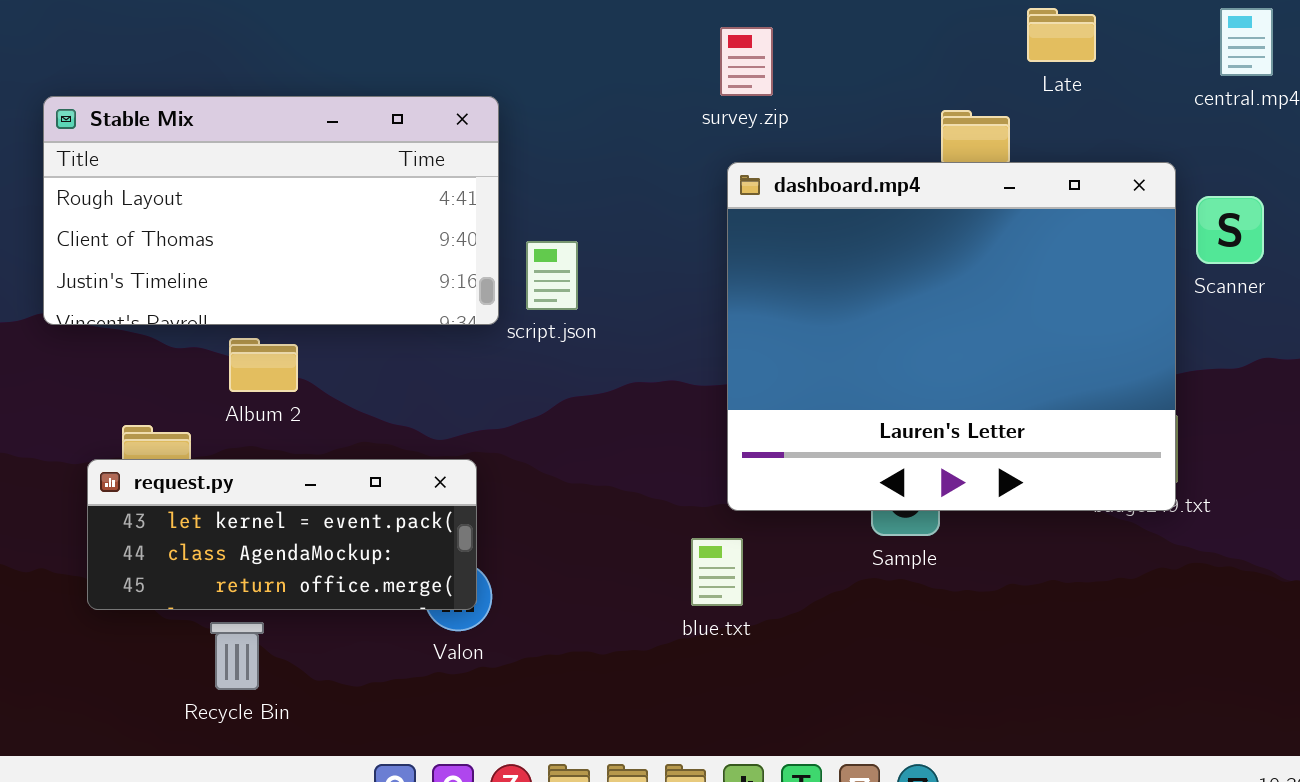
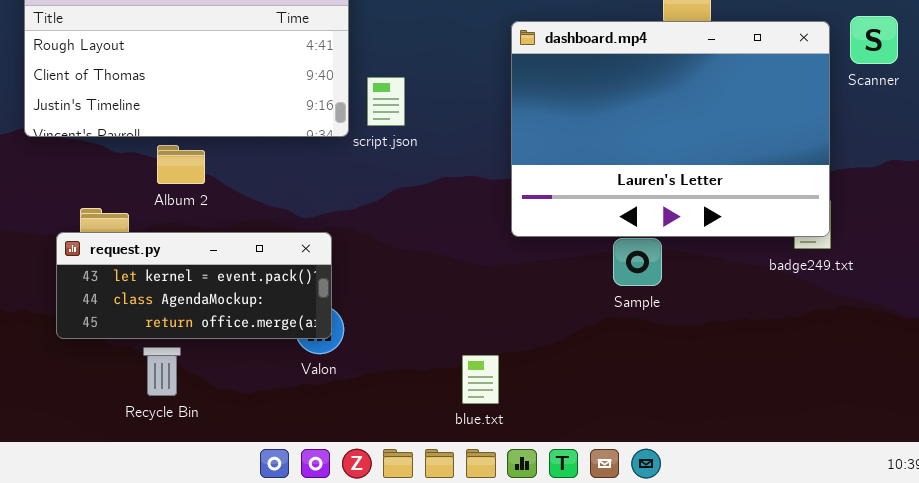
dashboard.mp4: [727,162,1176,511] -> [511,21,830,237], resized
Scanner: [1196,196,1264,264] -> [850,16,898,64], moved
blue.txt: [691,538,743,606] -> [462,355,499,404], moved

